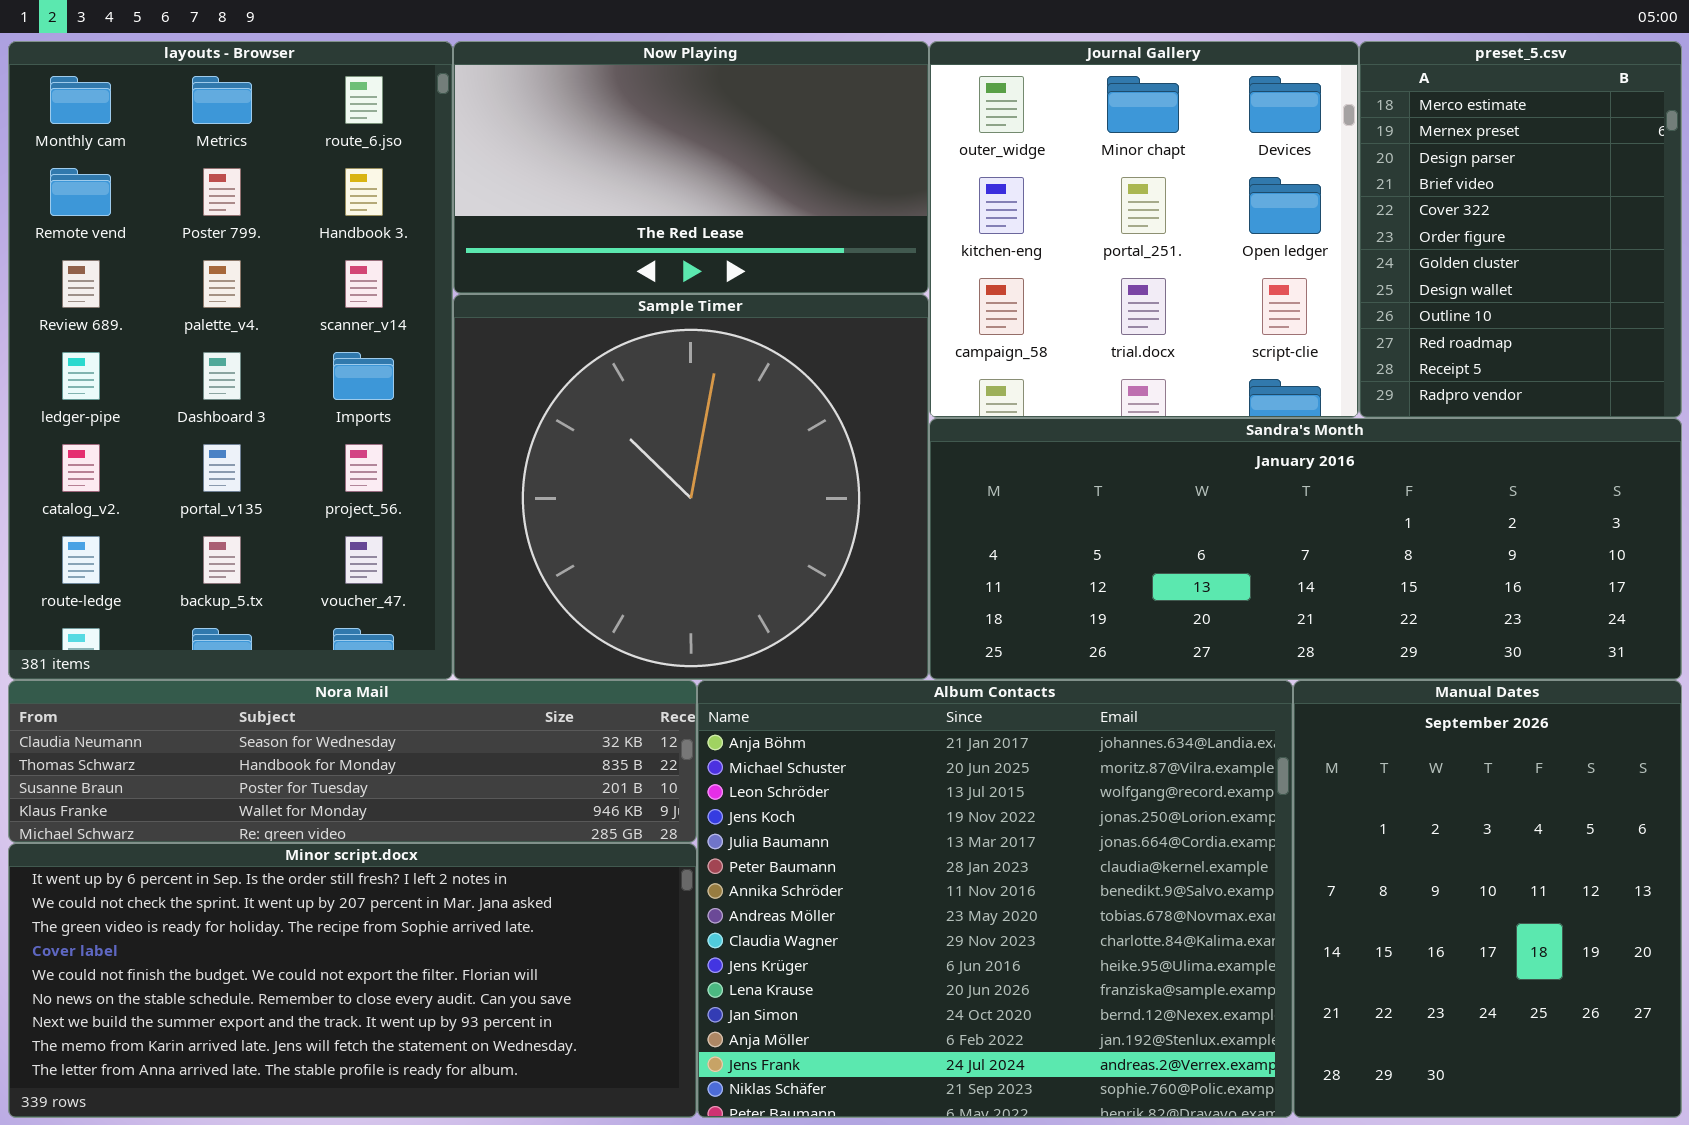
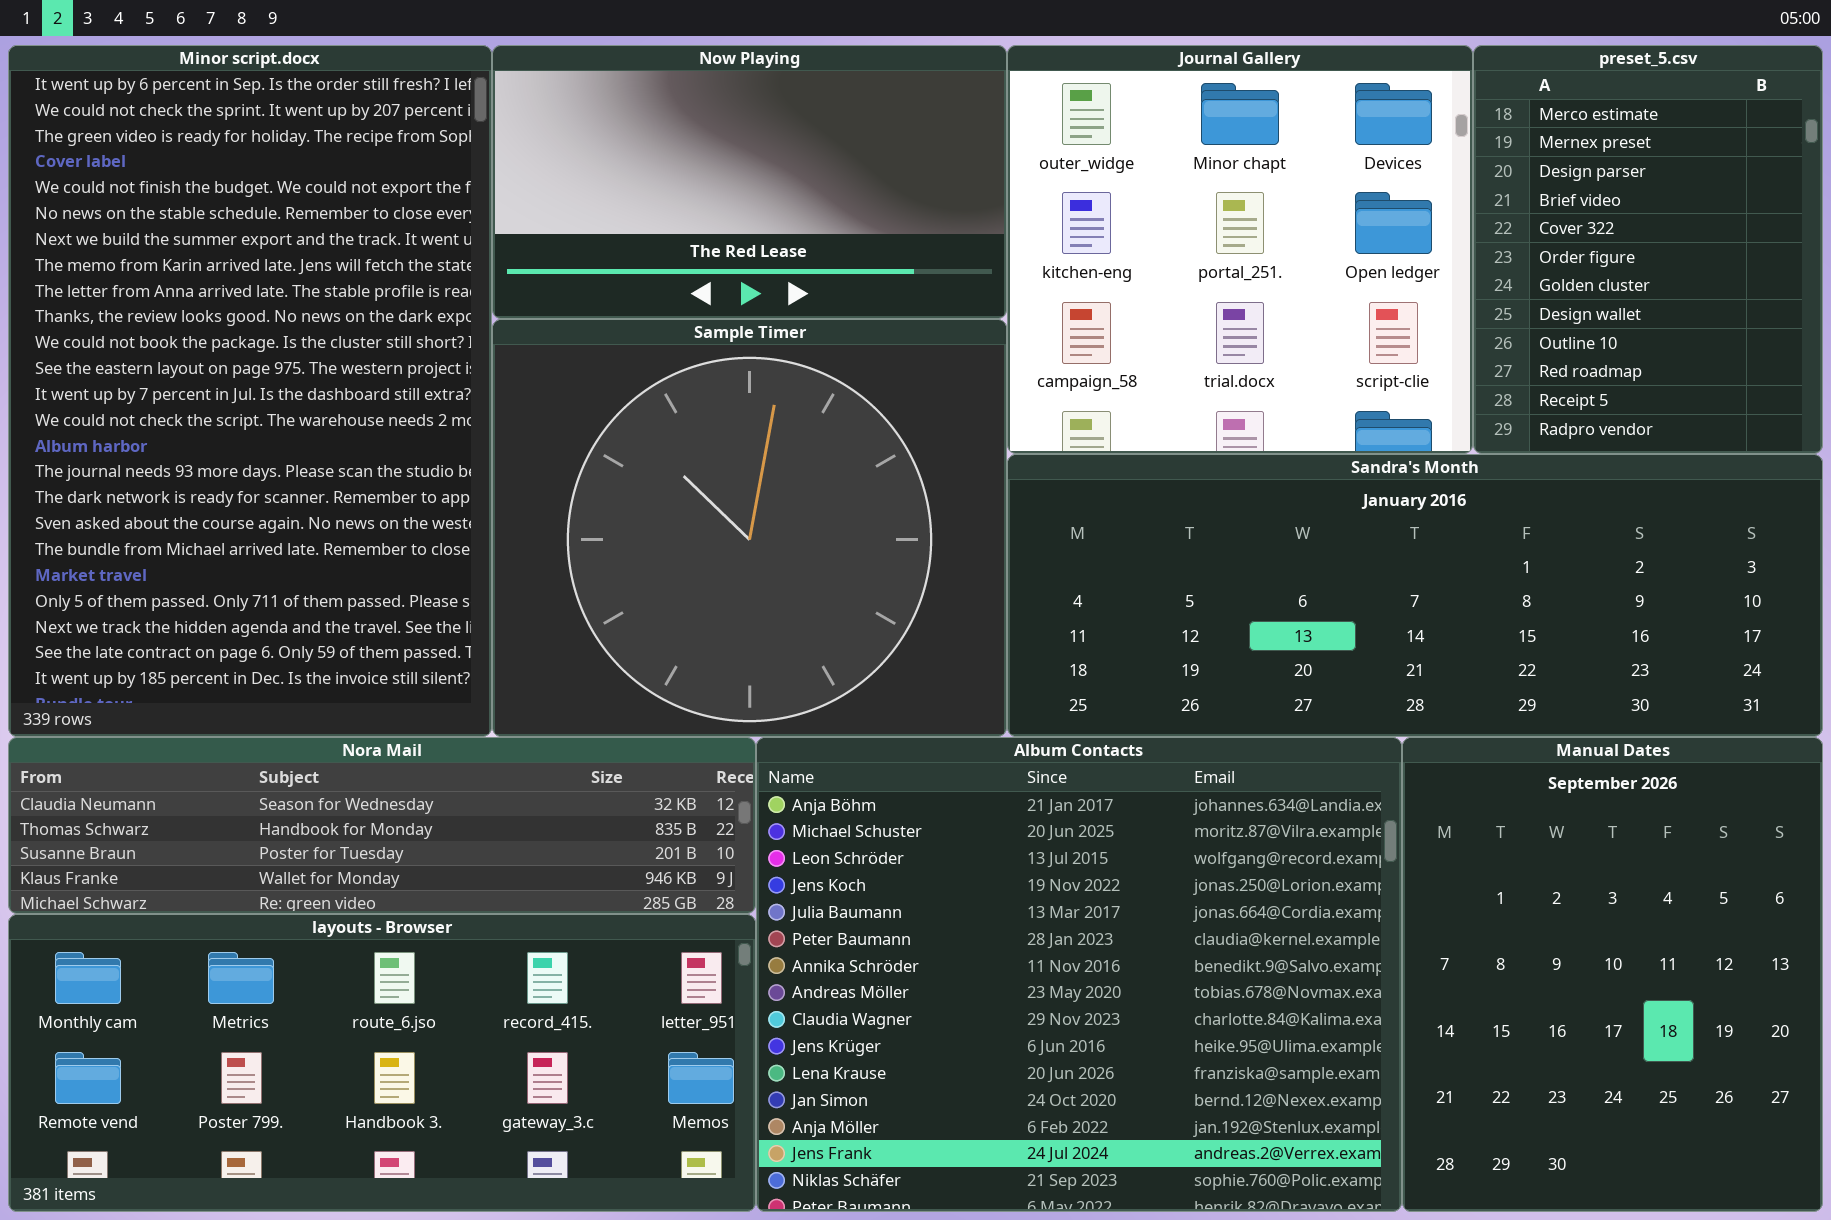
layouts - Browser: [8,41,453,680] -> [8,914,756,1212], moved, resized
Minor script.docx: [8,843,697,1118] -> [8,45,492,737], moved, resized

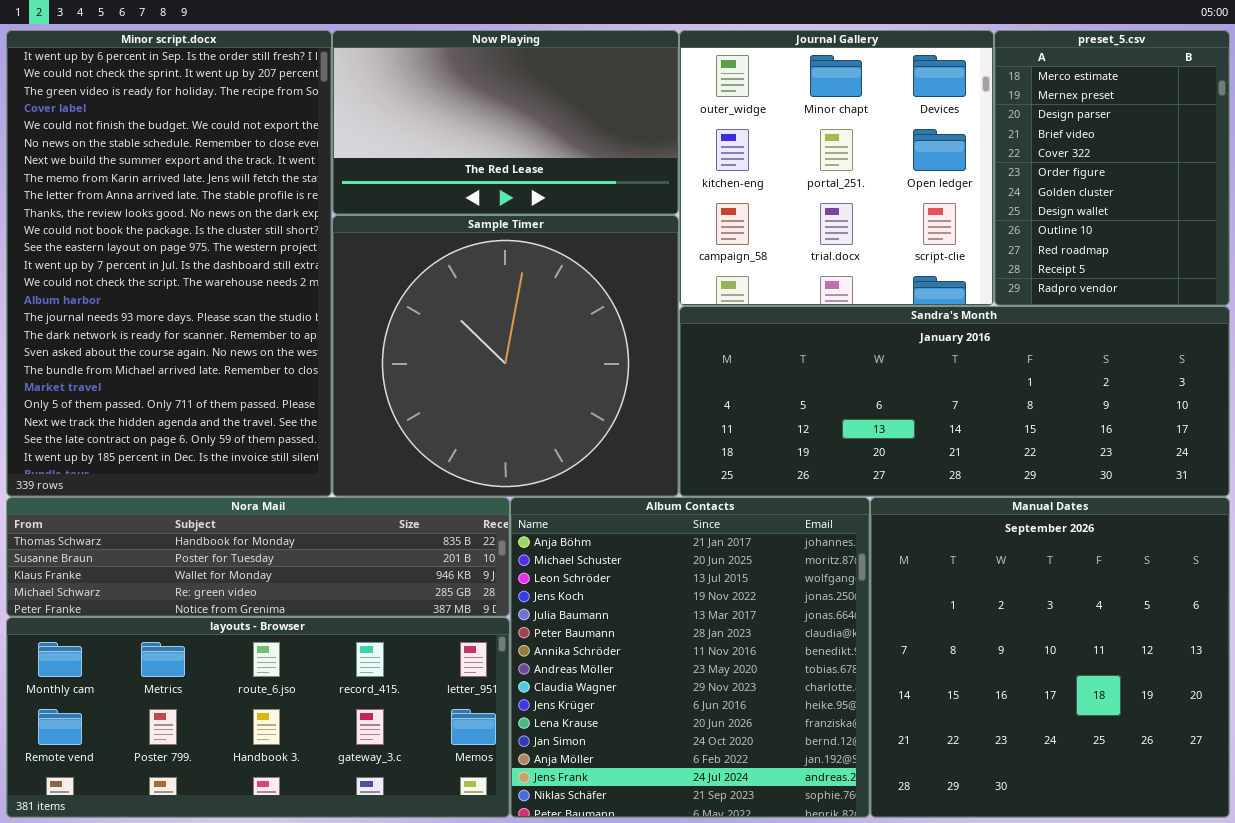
Nora Mail: [8,737,756,914] -> [6,497,510,617], scrolled down 1 row
Album Contacts: [756,737,1402,1212] -> [510,497,870,818], resized
Manual Dates: [1402,737,1823,1212] -> [870,497,1230,818], resized

